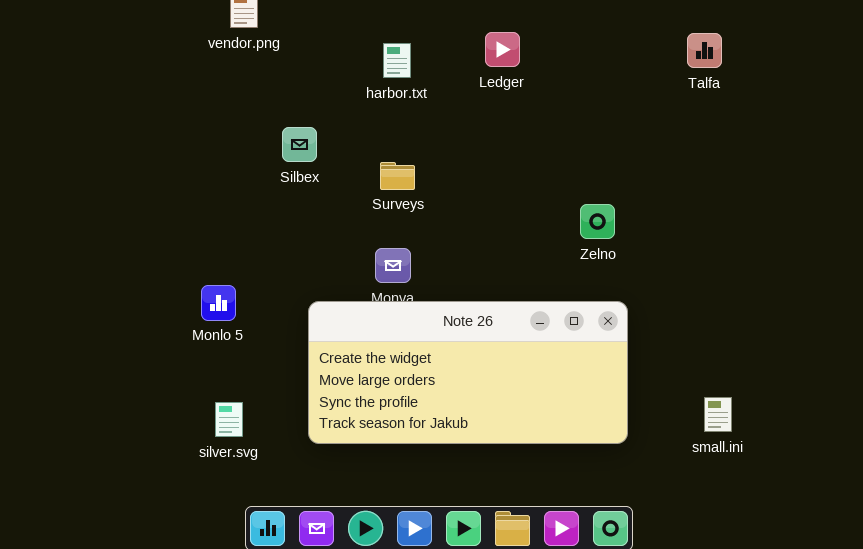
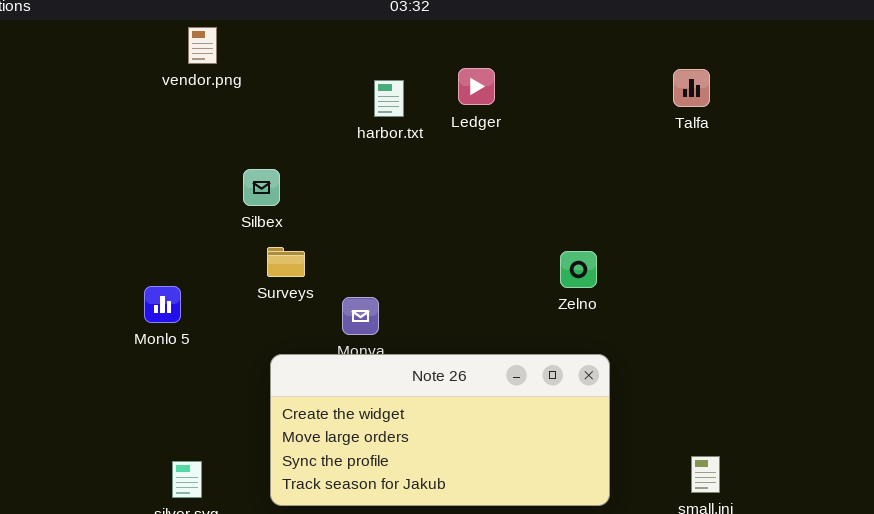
harbor.txt: [383,43,411,78] -> [374,80,404,117], moved
Surveys: [380,162,415,190] -> [267,247,305,277], moved
Monlo 5: [201,285,236,321] -> [144,286,181,323], moved

